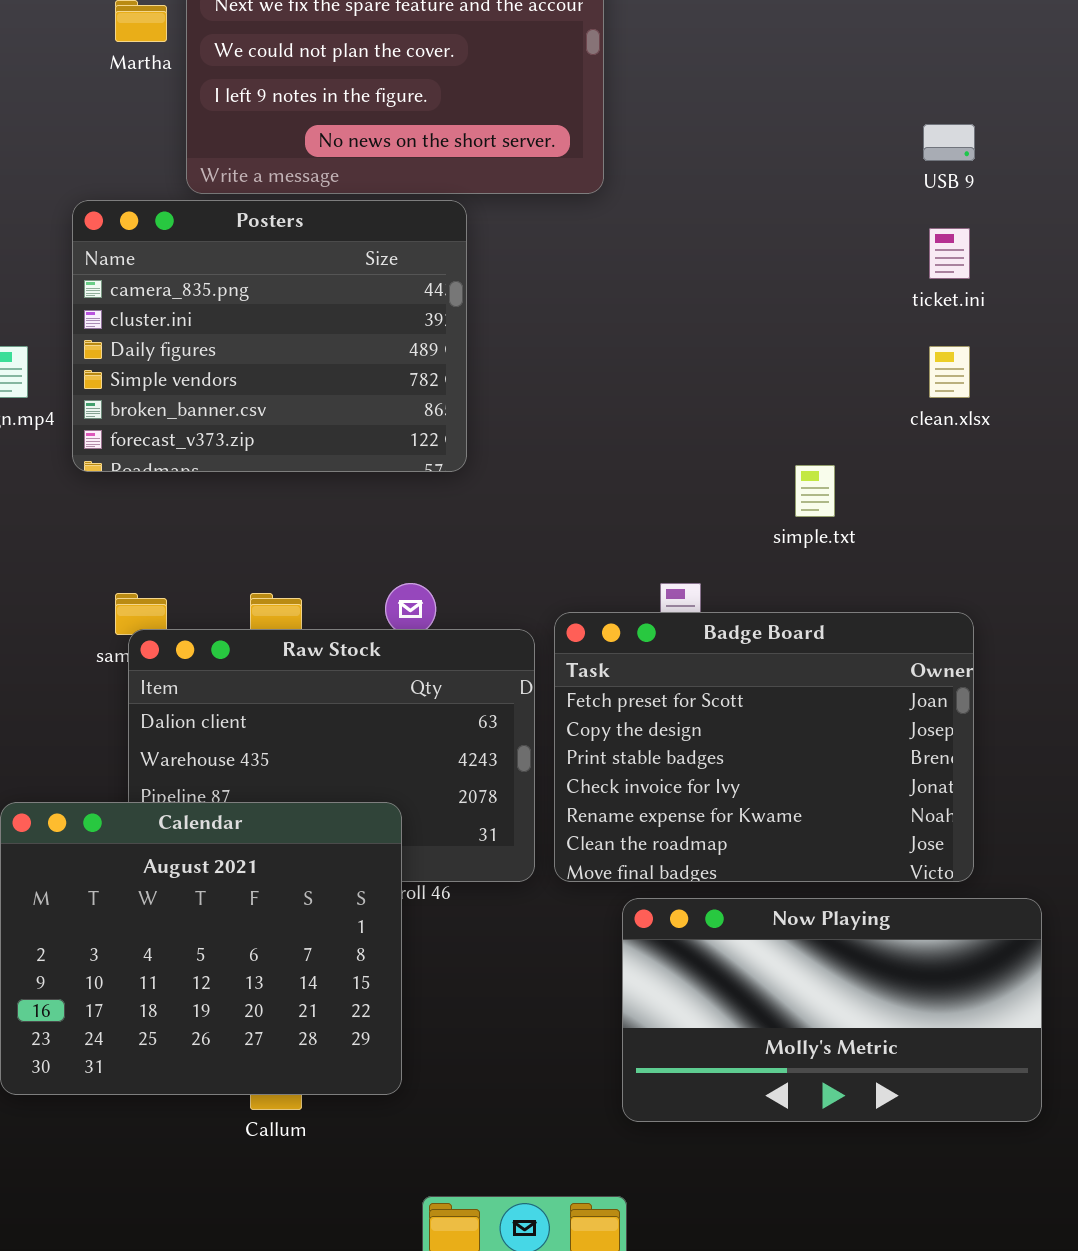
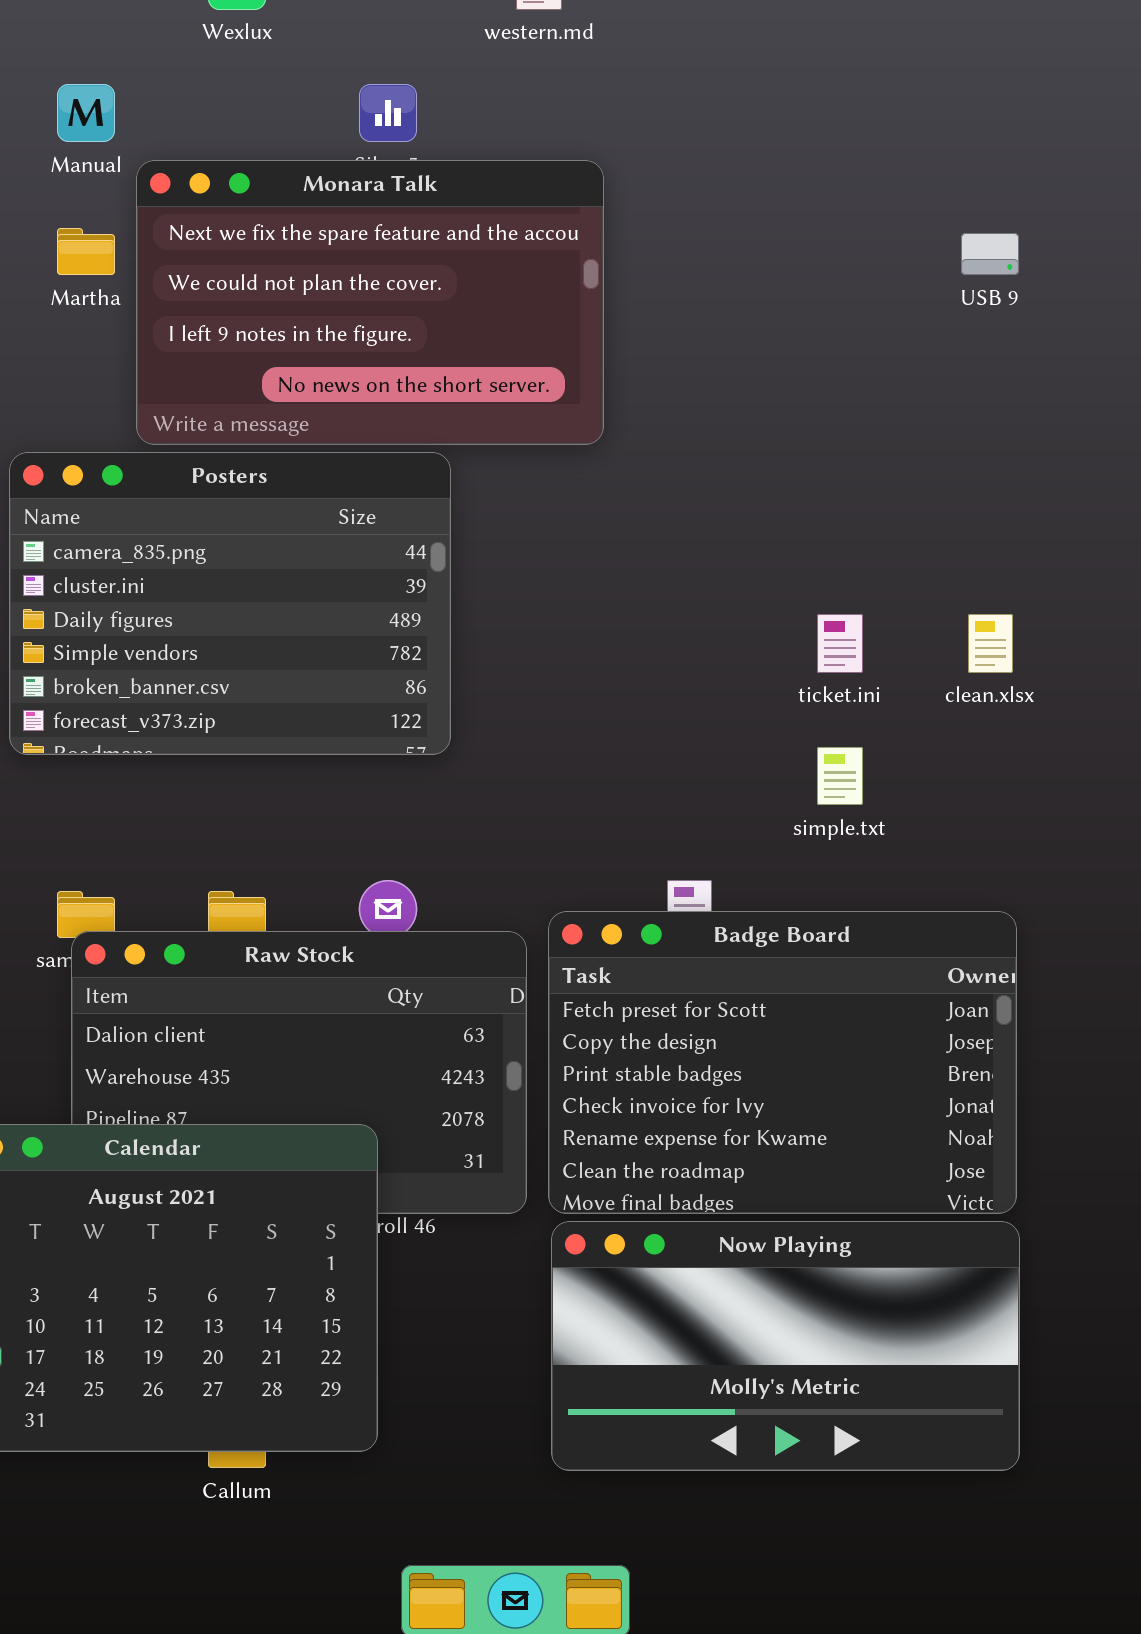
USB 9: [923,124,975,161] -> [961,233,1019,275], moved
ticket.ini: [929,228,970,279] -> [817,614,863,673], moved
Now Playing: [622,898,1042,1122] -> [551,1221,1020,1471], moved

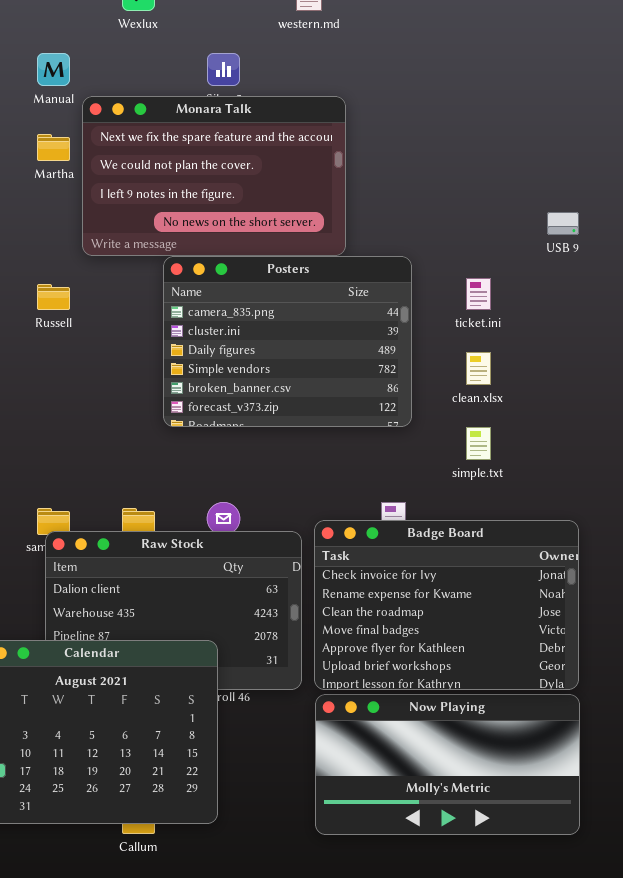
USB 9: [961,233,1019,275] -> [547,212,579,235], moved
Posters: [9,452,451,755] -> [163,256,412,427], moved
ticket.ini: [817,614,863,673] -> [466,278,491,310], moved
clean.xlsx: [968,614,1013,673] -> [466,352,491,385], moved
Badge Board: [548,911,1017,1214] -> [314,520,579,690], scrolled down 3 rows

